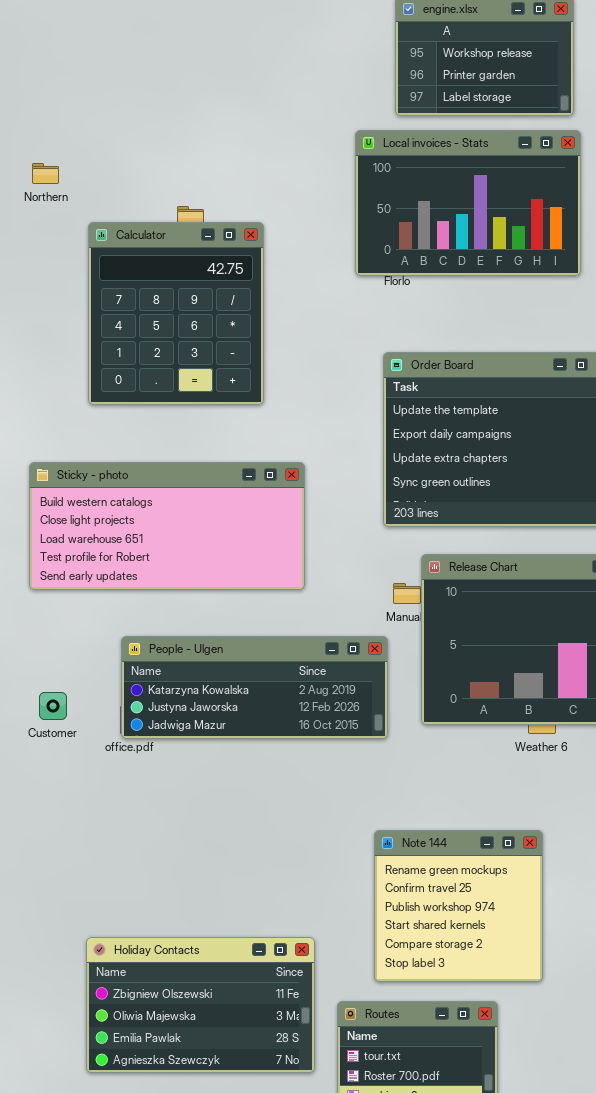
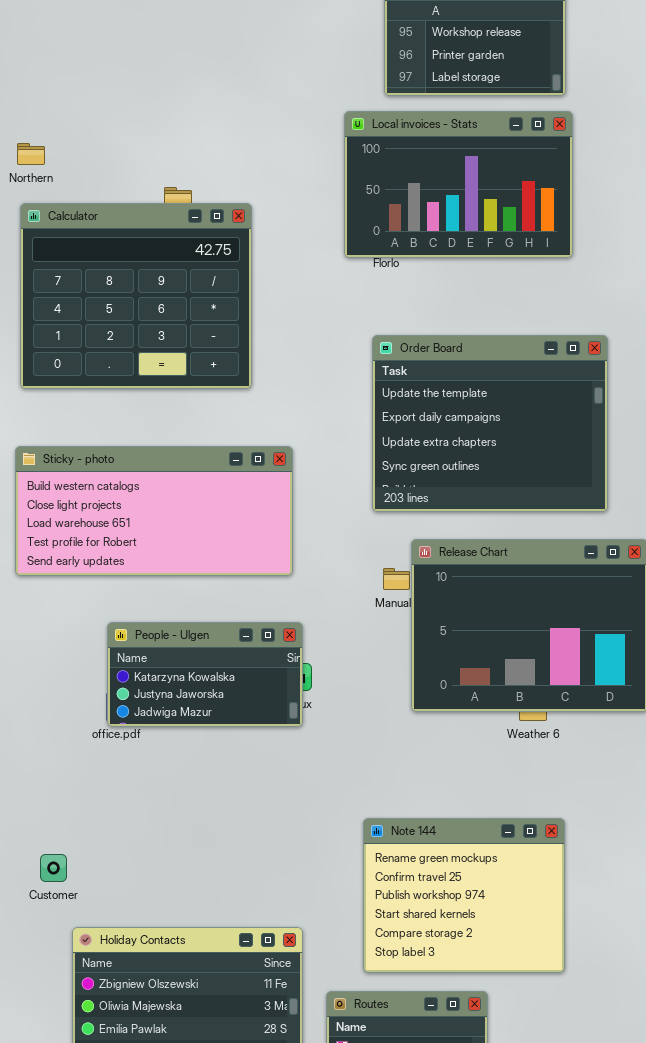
Calculator: [88,222,264,405] -> [20,203,252,389], resized
People - Ulgen: [121,636,388,739] -> [107,622,303,727], resized
Customer: [39,692,67,720] -> [40,854,67,882], moved
Note 144: [374,830,543,982] -> [363,818,565,973], resized

